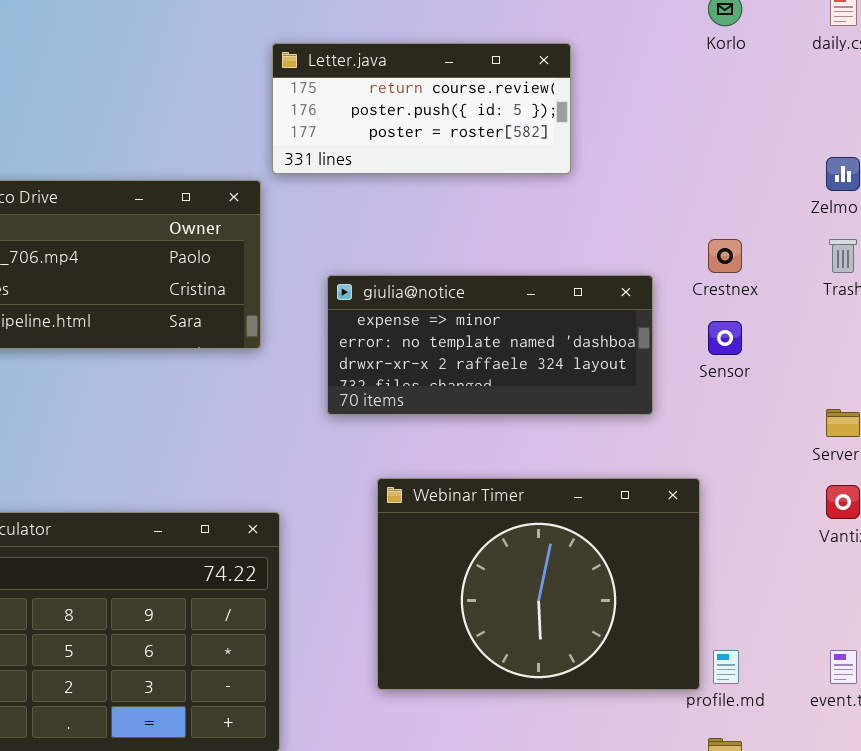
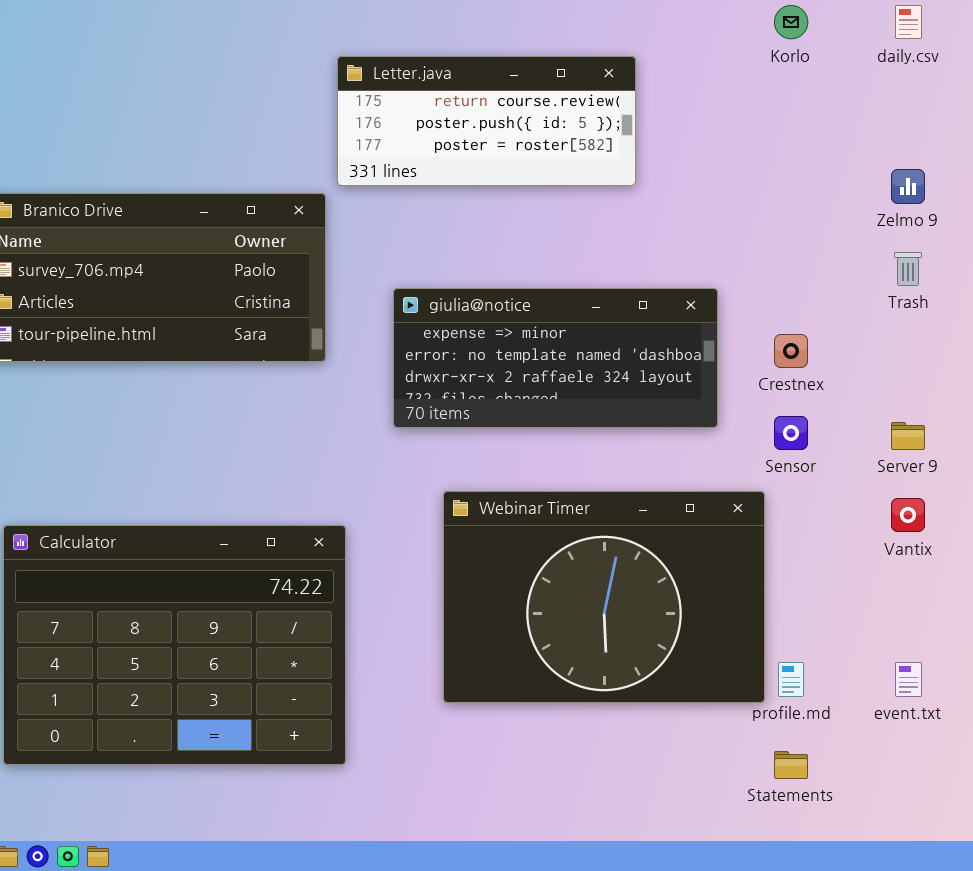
Crestnex: [708,239,742,273] -> [774,334,808,368], moved
Sensor: [708,321,742,355] -> [774,416,808,450], moved

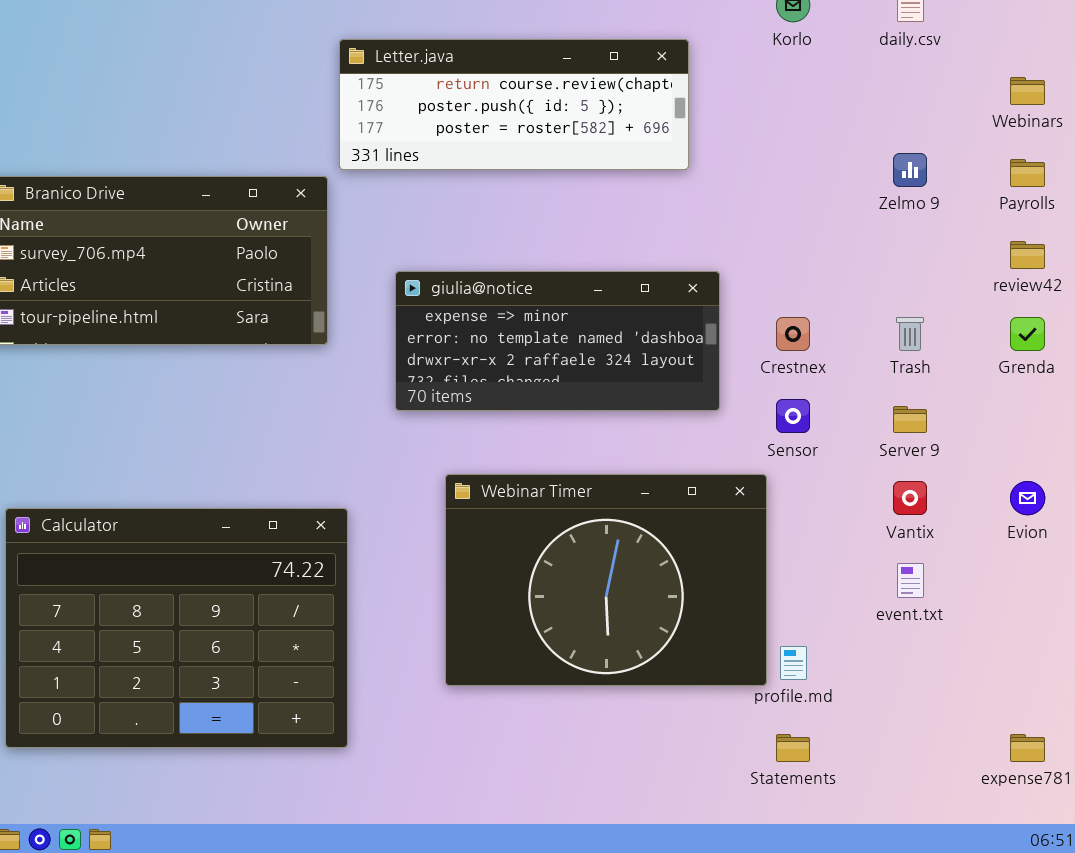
Letter.java: [337,56,636,186] -> [339,39,689,170], resized
Trash: [894,252,922,286] -> [896,317,924,351], moved
event.txt: [895,662,922,697] -> [897,563,924,598], moved

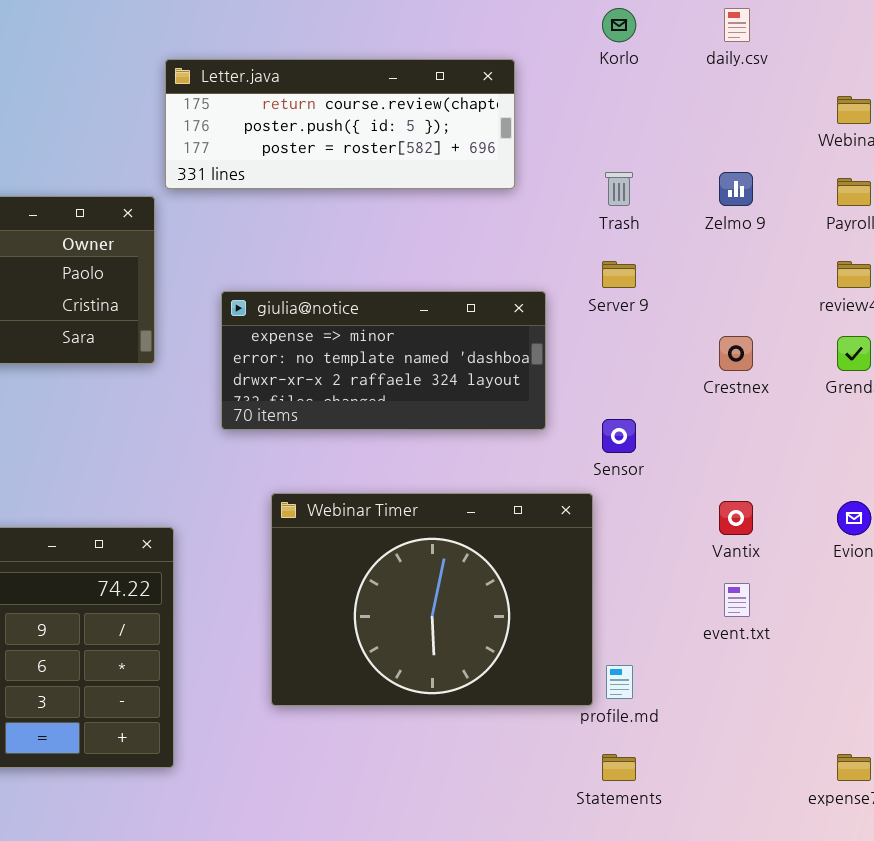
Crestnex: [776,317,810,351] -> [719,336,753,371], moved
Trash: [896,317,924,351] -> [605,172,633,206], moved
Server 9: [893,406,927,433] -> [602,261,636,288], moved

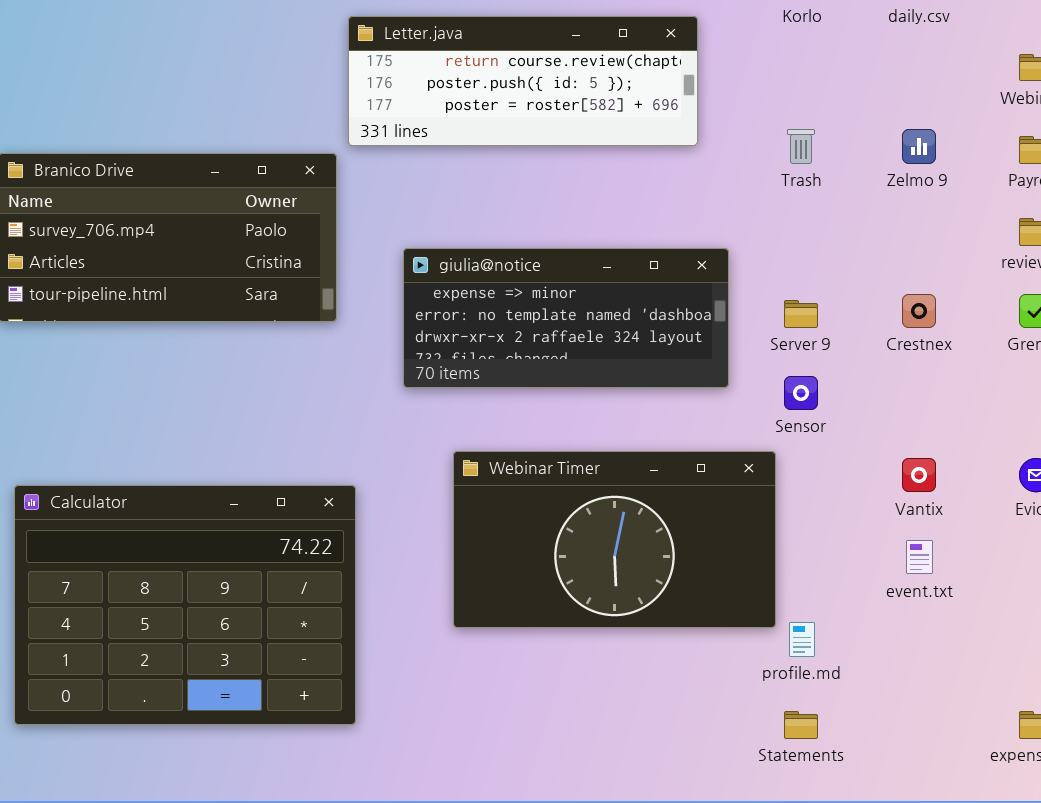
Server 9: [602,261,636,288] -> [784,300,818,328], moved
Webinar Timer: [271,493,593,706] -> [453,451,776,628], resized

